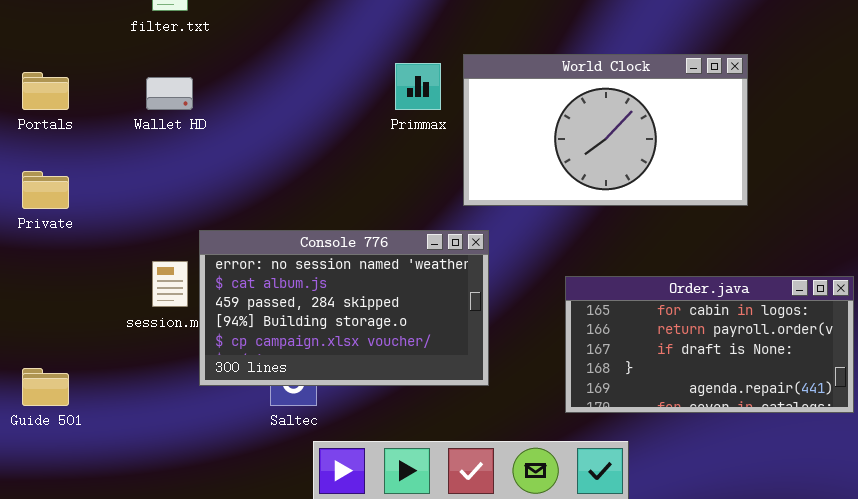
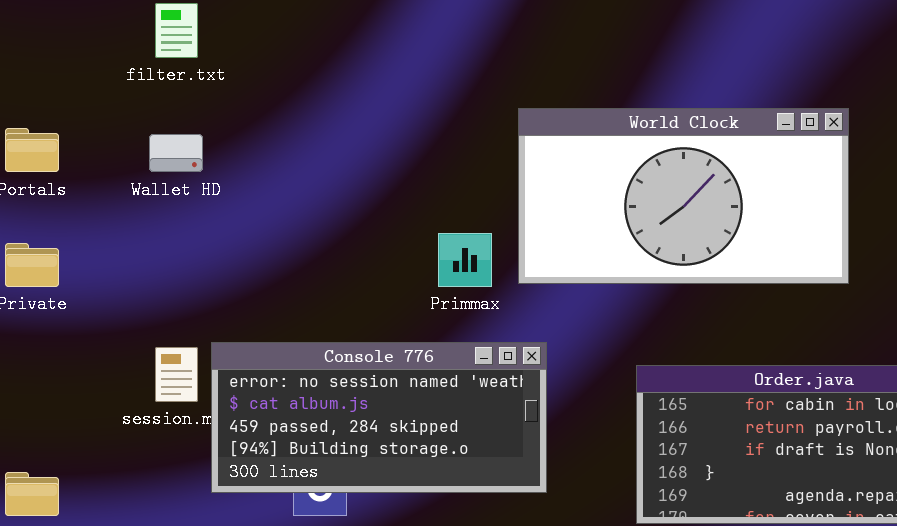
Primmax: [395,63,441,110] -> [438,233,492,287], moved
Console 776: [199,230,489,386] -> [211,342,547,493], resized

